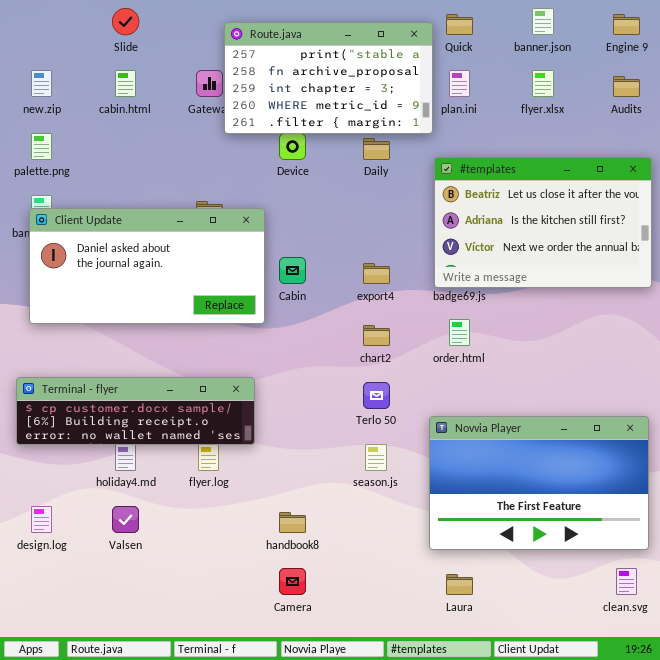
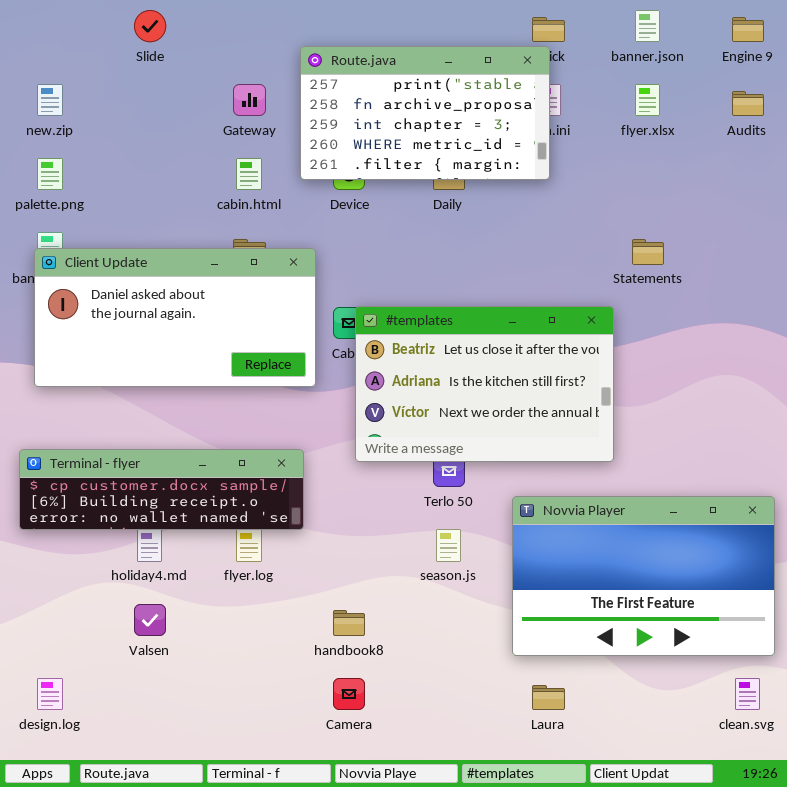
Route.java: [224,22,433,134] -> [300,46,550,180], moved
cabin.html: [115,70,136,97] -> [236,158,262,190], moved
#templates: [434,157,652,288] -> [355,306,614,462], moved
design.log: [31,506,52,533] -> [37,678,63,710], moved

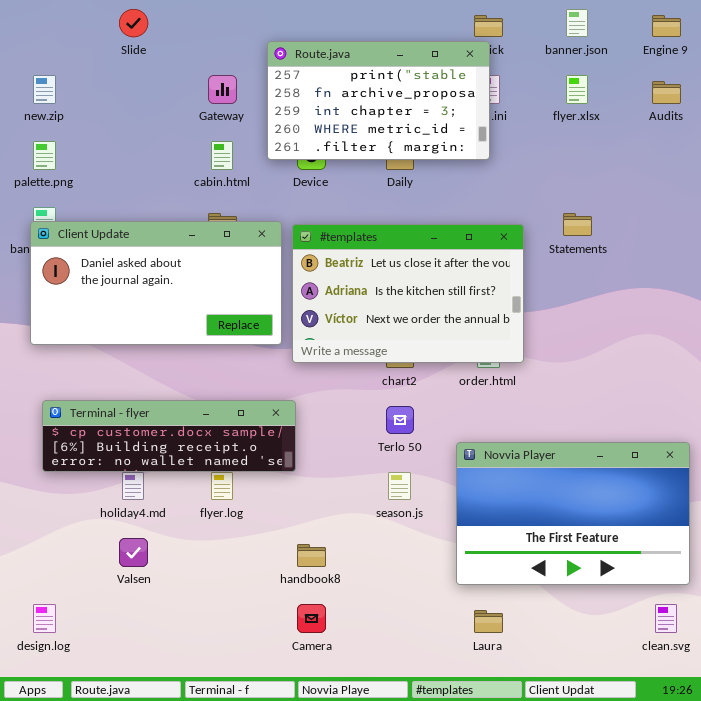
#templates: [355,306,614,462] -> [292,224,524,363], moved
Terminal - flyer: [19,449,304,530] -> [42,400,296,472], moved

